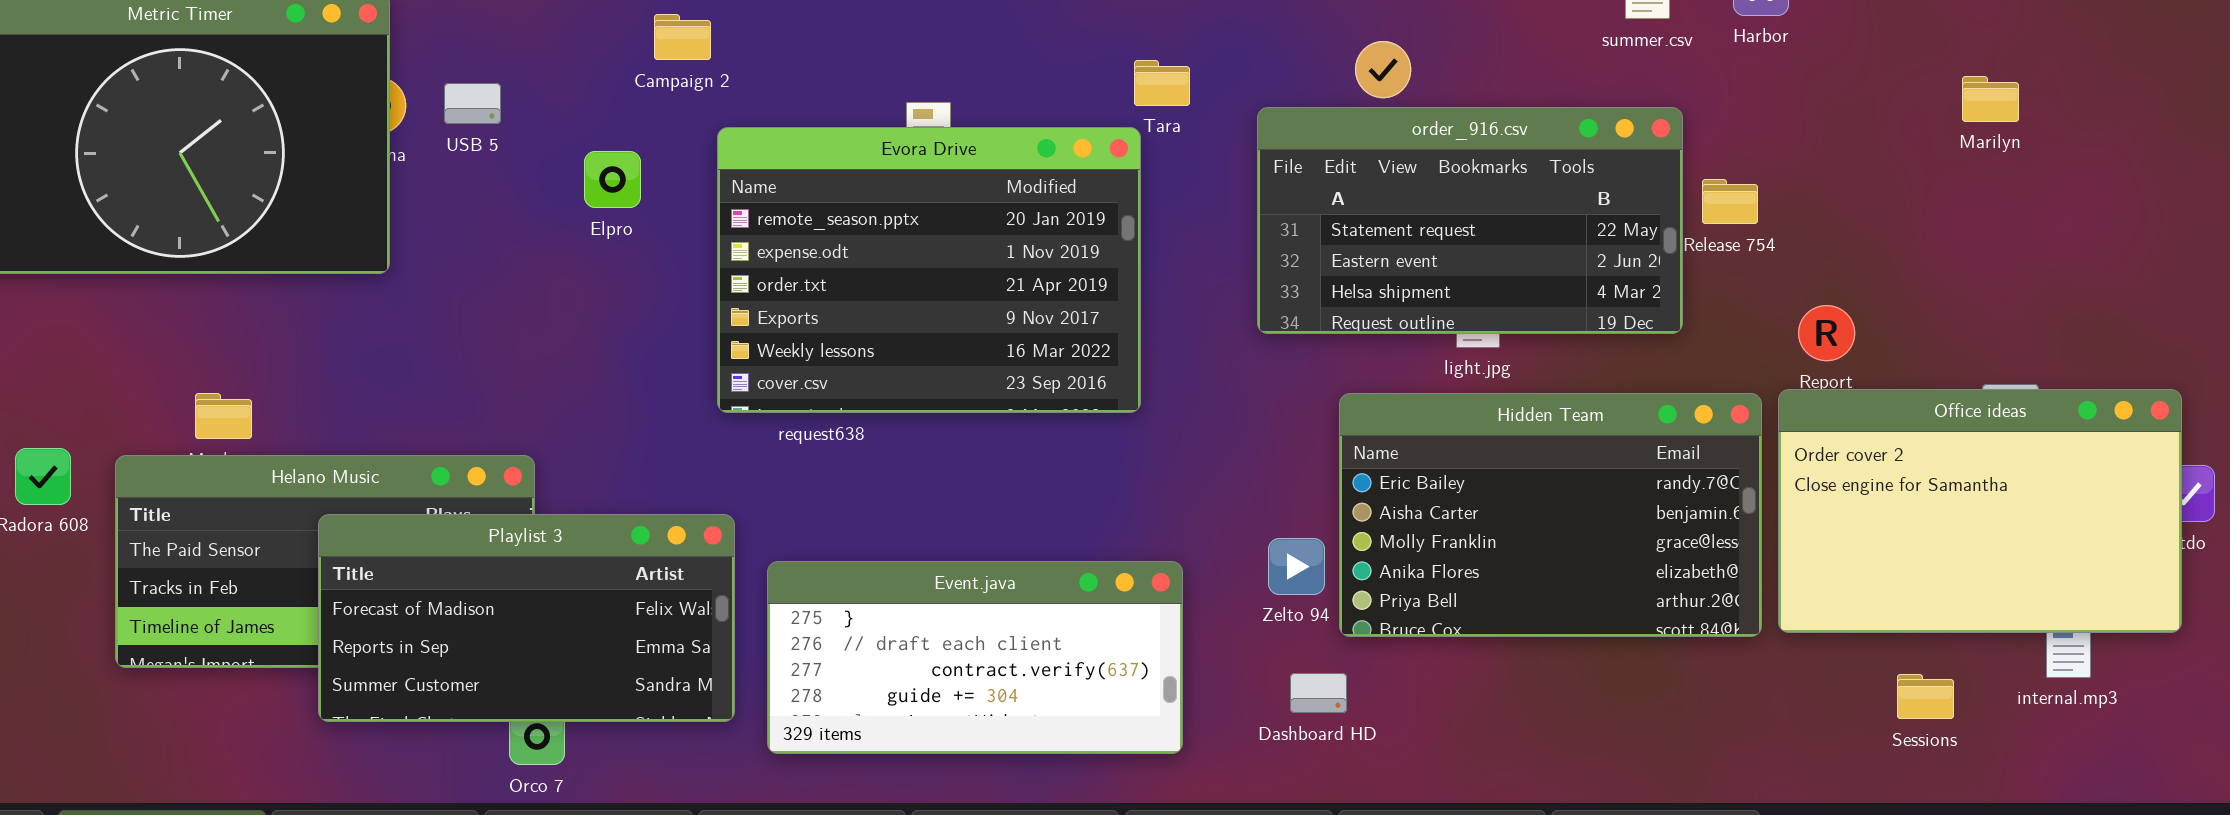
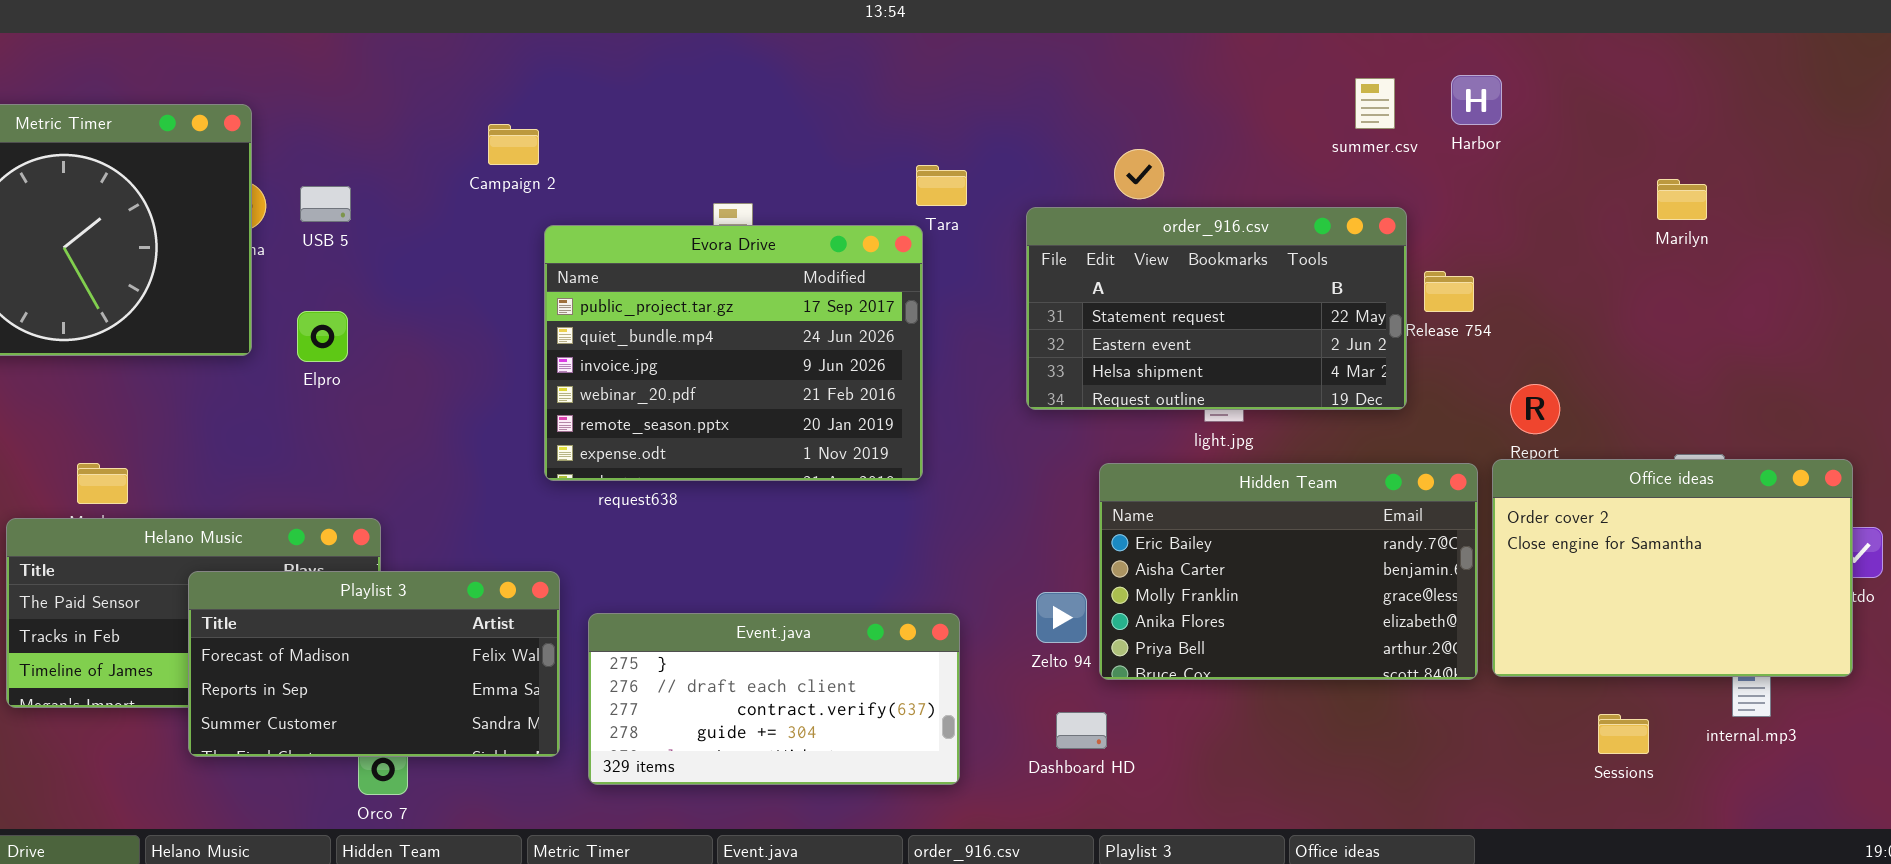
Evora Drive: [717,127,1141,413] -> [544,225,923,481], scrolled up 4 rows
Elpro: [584,151,641,208] -> [297,311,348,362], moved

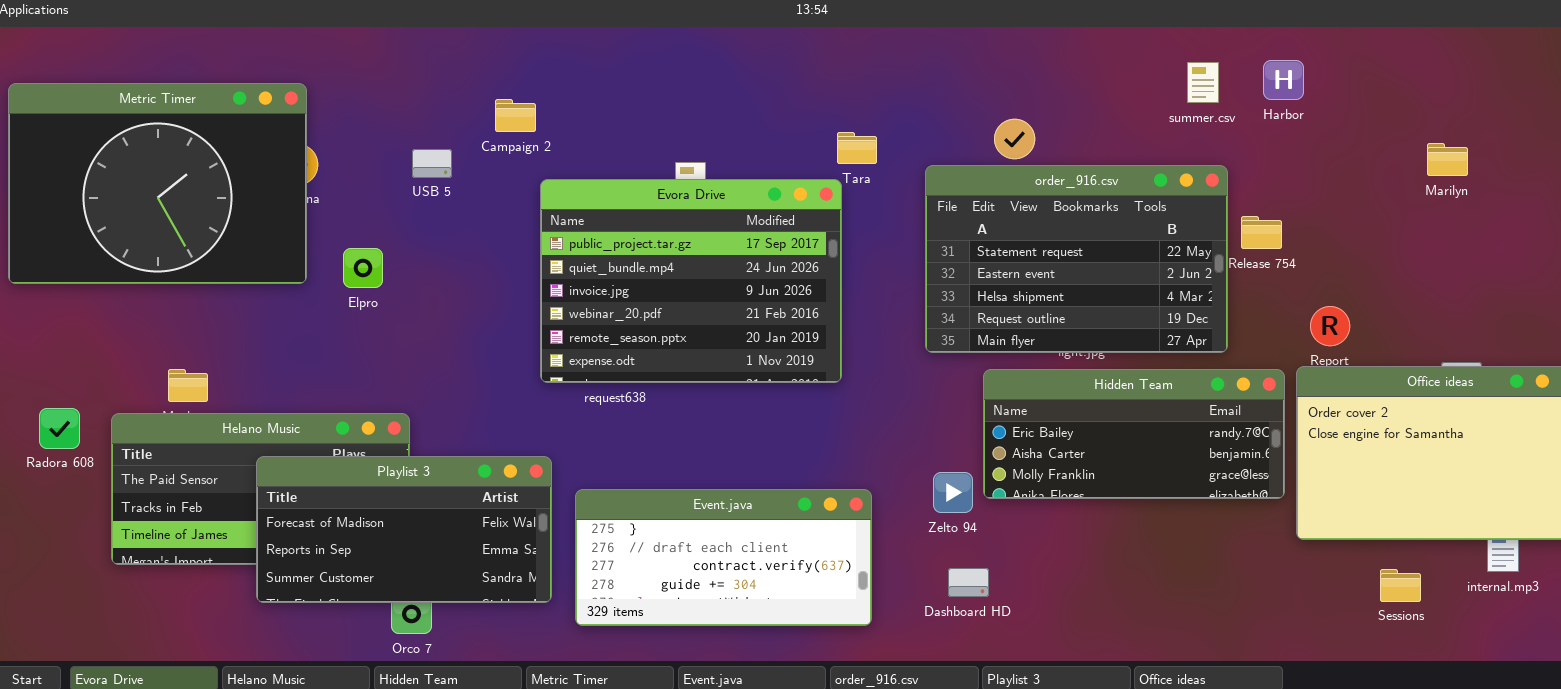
USB 5: [300,186,351,222] -> [412,149,452,178], moved
order_916.csv: [1026,207,1407,410] -> [925,165,1228,353], resized
Hidden Team: [1099,463,1478,680] -> [983,369,1285,499], resized

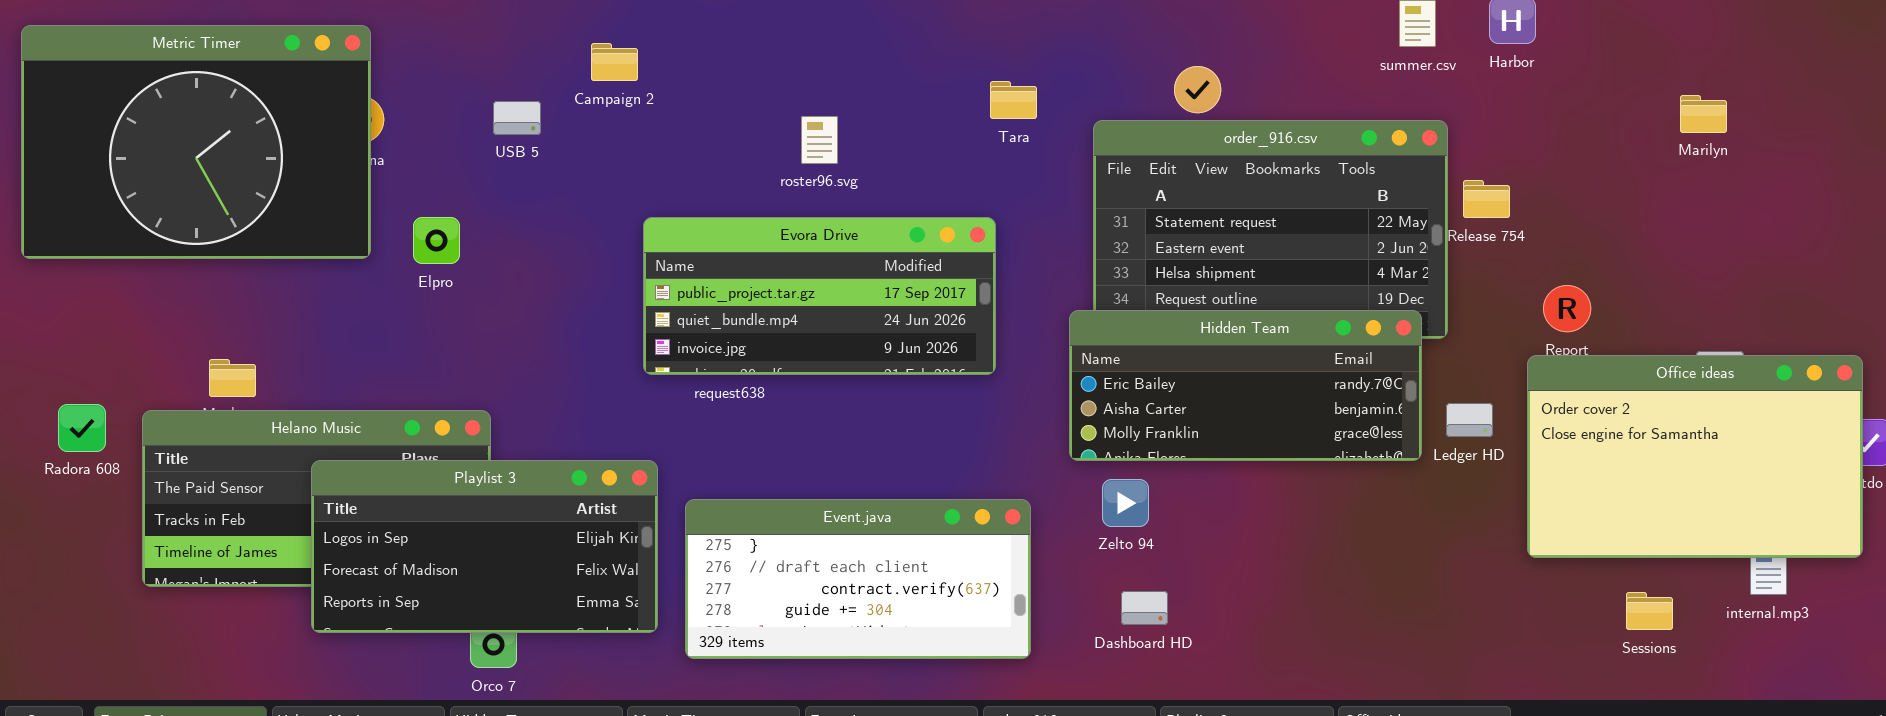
Evora Drive: [540,179,842,383] -> [643,217,996,375], resized
Hidden Team: [983,369,1285,499] -> [1069,310,1422,461], moved
Playlist 3: [256,456,552,603] -> [311,460,658,633], scrolled up 1 row

